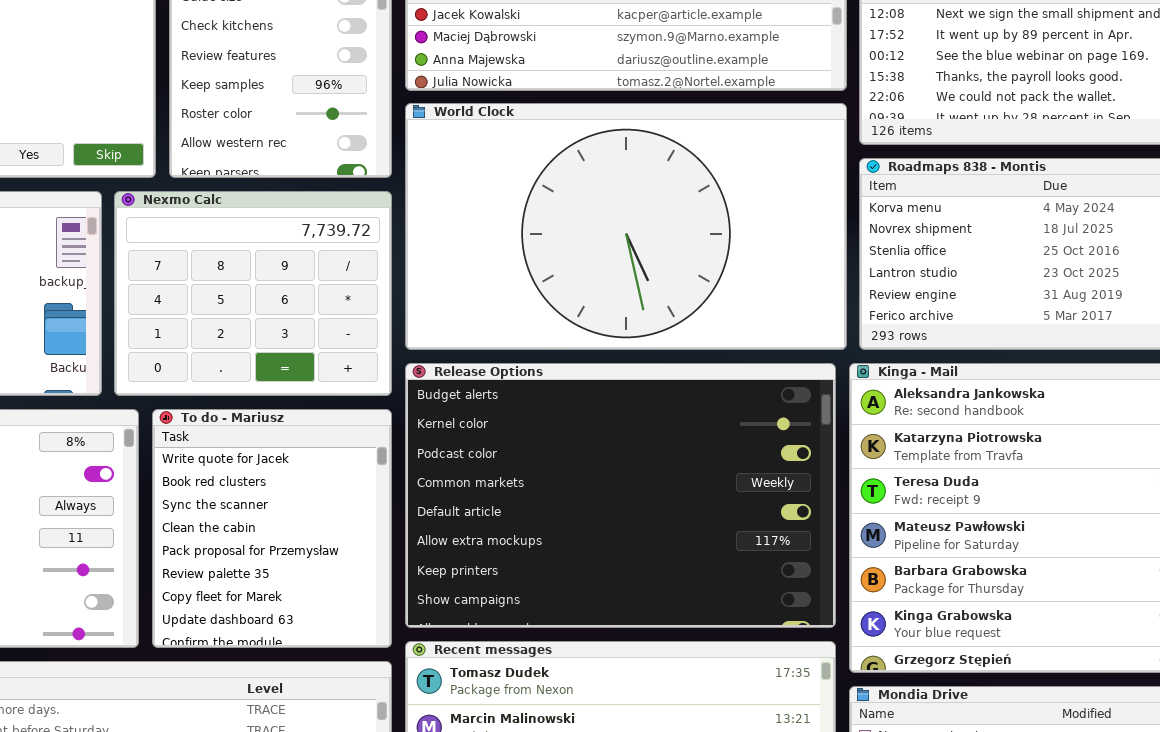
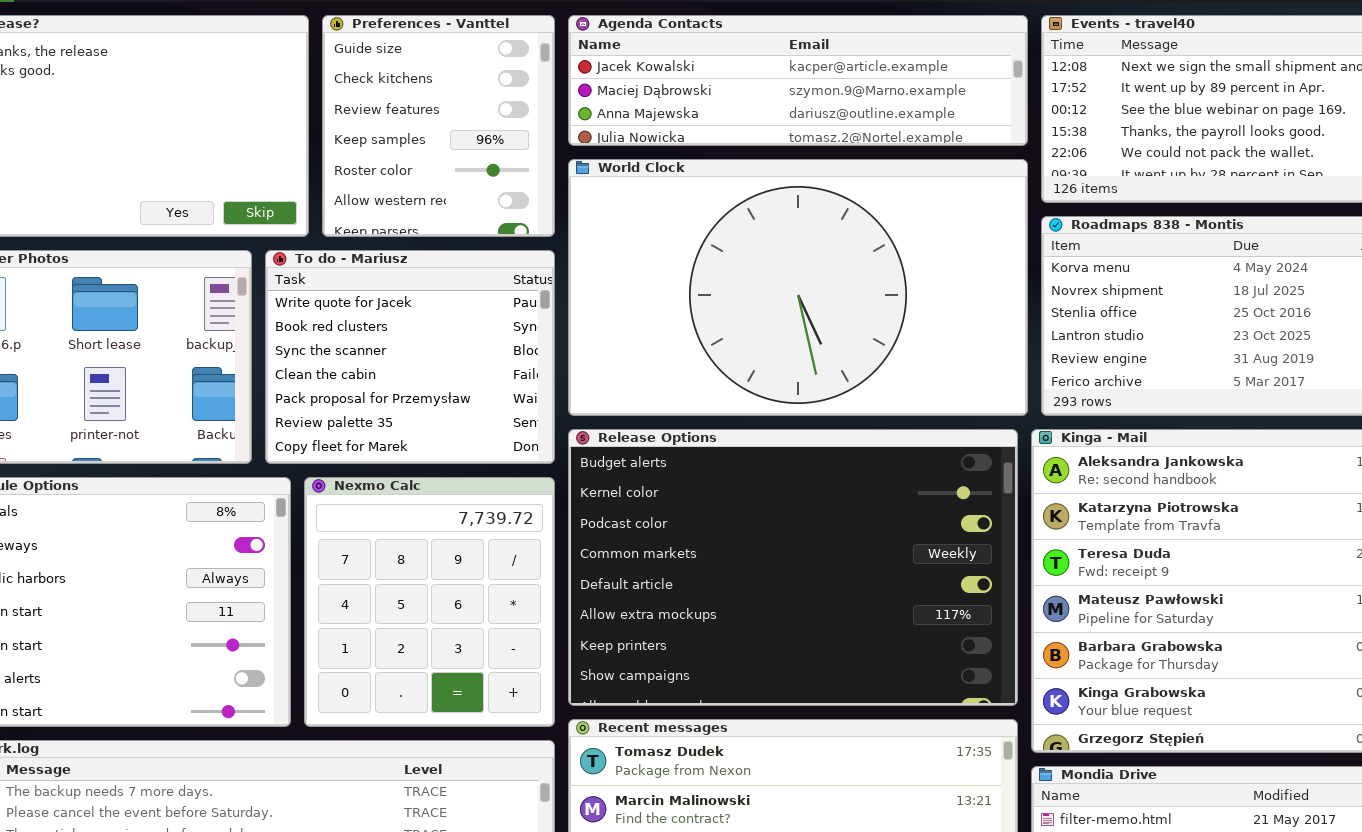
Nexmo Calc: [114,191,392,396] -> [304,477,555,727], moved, resized
To do - Mariusz: [152,409,392,648] -> [265,250,555,464], moved, resized

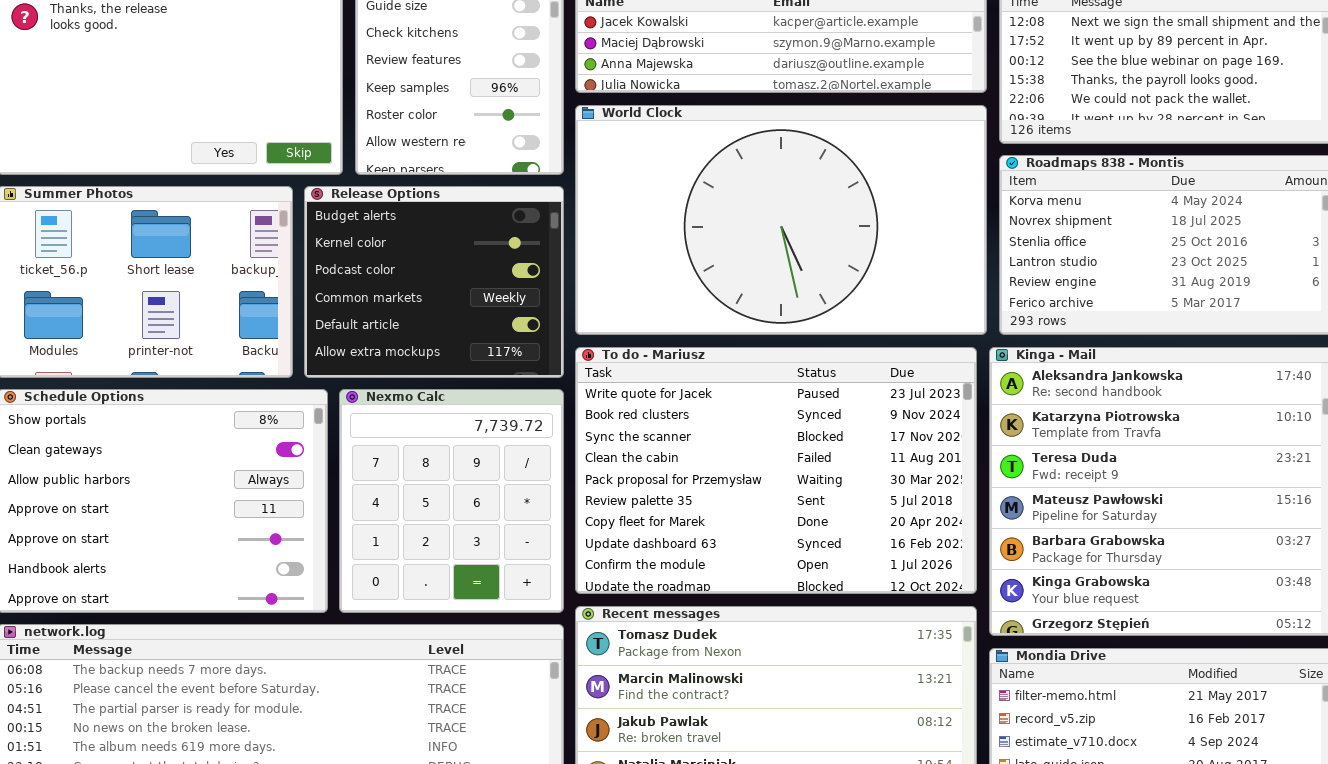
To do - Mariusz: [265,250,555,464] -> [575,347,977,594], moved, resized
Release Options: [568,429,1018,706] -> [304,186,564,378], moved, resized

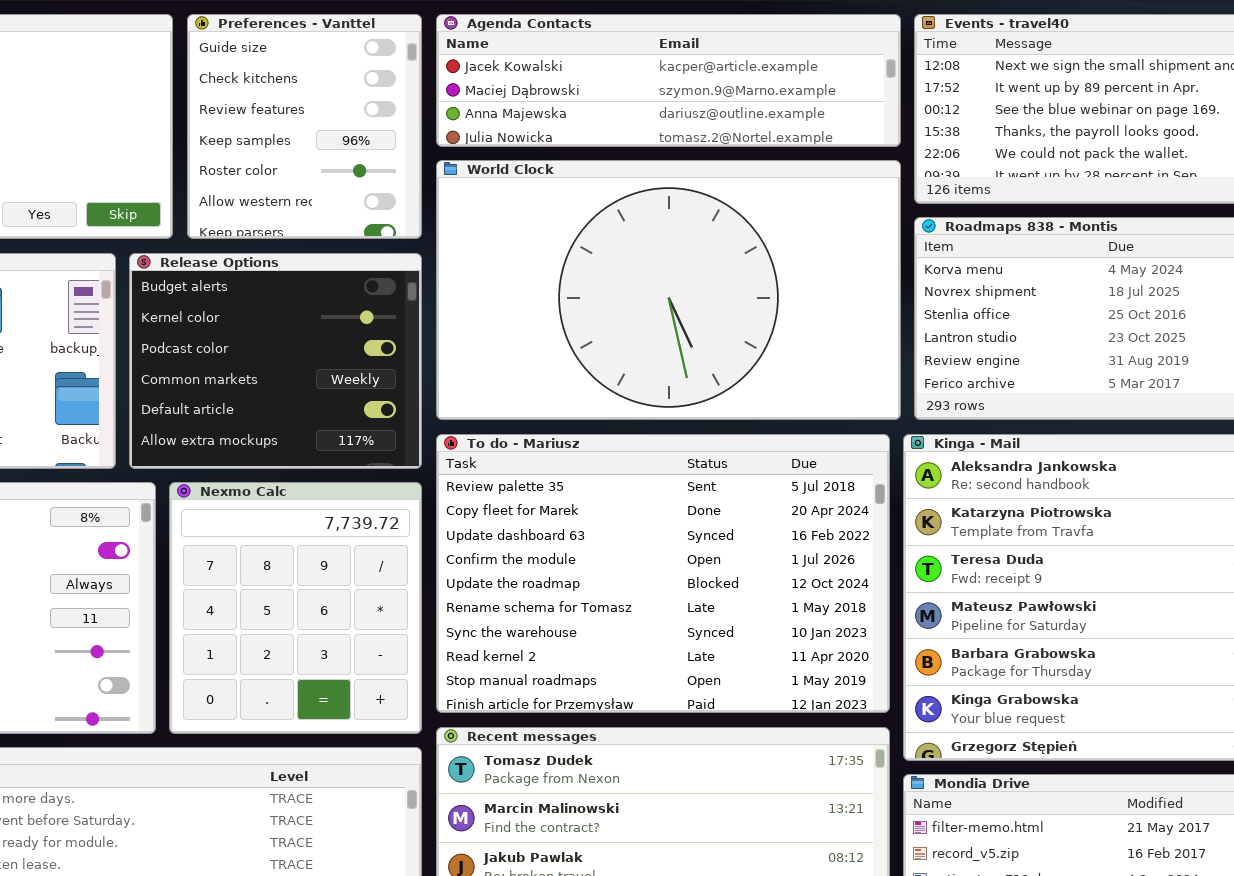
To do - Mariusz: [575,347,977,594] -> [436,434,890,713], scrolled down 5 rows

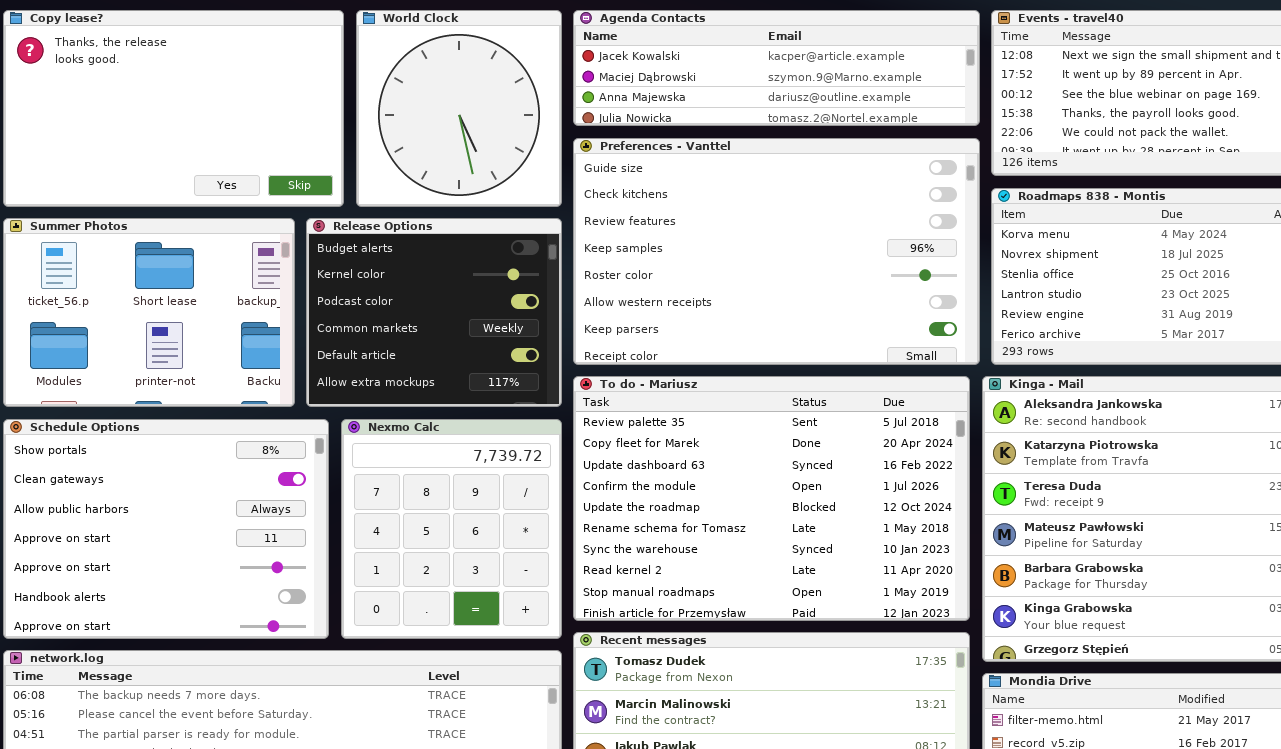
Preferences - Vanttel: [187,14,422,239] -> [573,138,980,365], moved, resized
World Clock: [436,160,901,420] -> [356,10,562,207], moved, resized

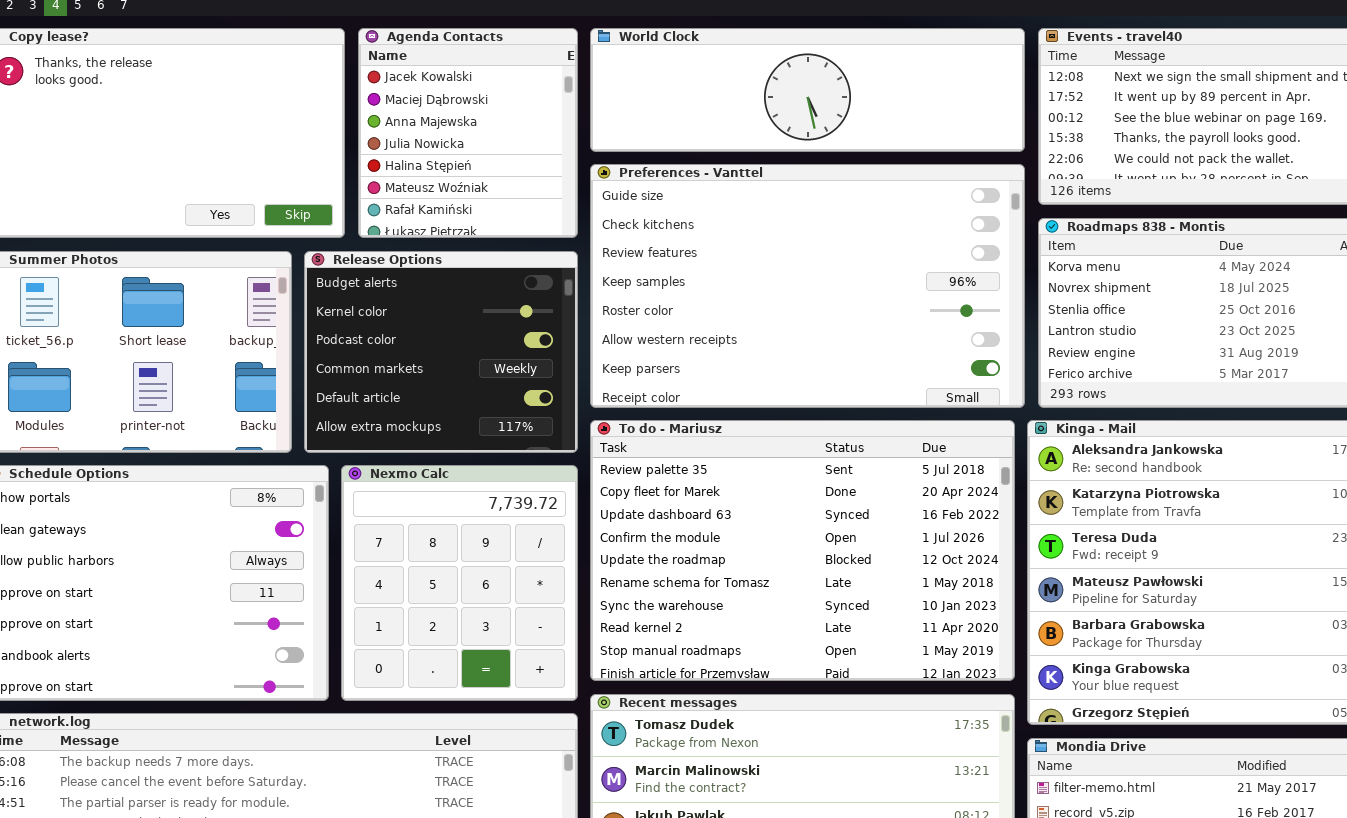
World Clock: [356,10,562,207] -> [590,28,1025,152], moved, resized
Agenda Contacts: [573,10,980,126] -> [358,28,578,238], moved, resized

